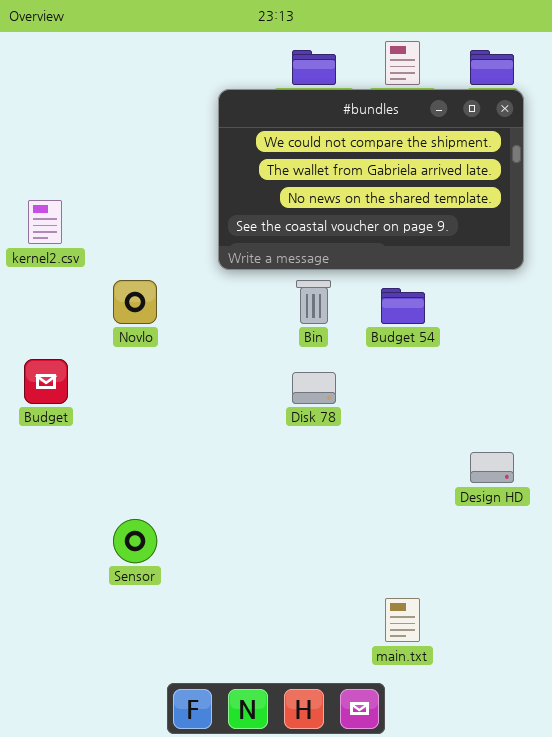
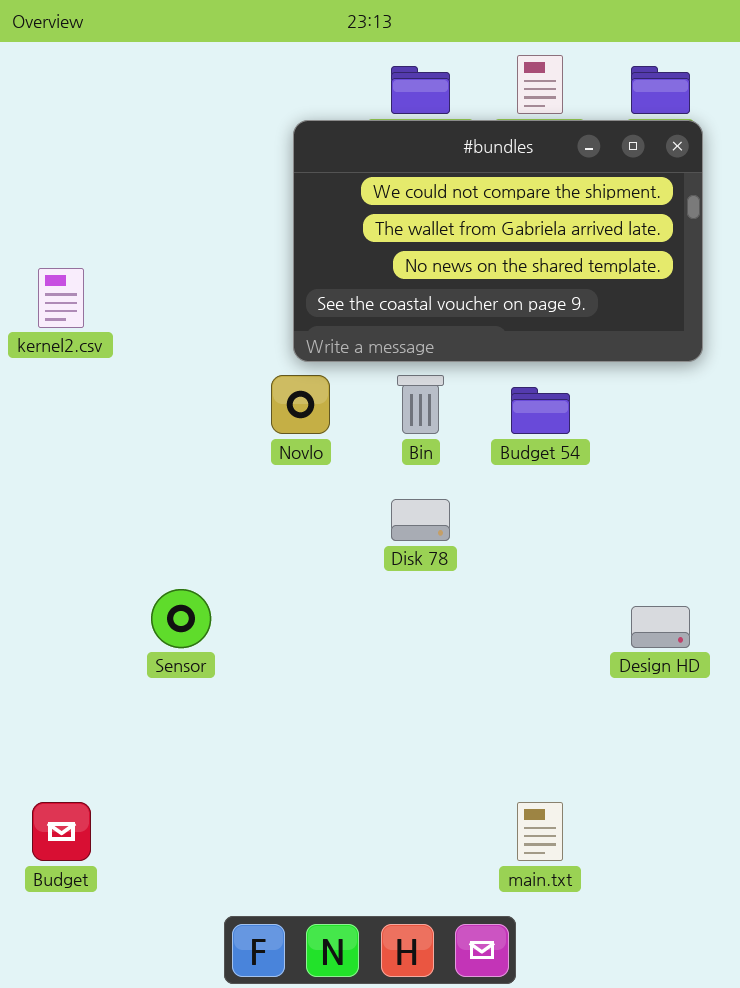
Novlo: [113,280,157,324] -> [271,375,330,434], moved
Budget: [24,359,68,404] -> [32,802,91,861], moved
Sensor: [113,519,157,563] -> [151,589,211,648], moved

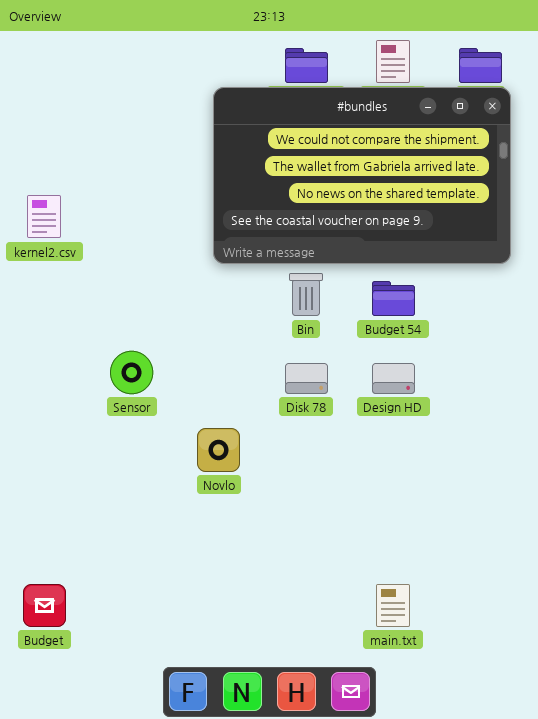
Novlo: [271,375,330,434] -> [197,428,240,472], moved
Sensor: [151,589,211,648] -> [110,351,153,394], moved
Design HD: [631,606,690,648] -> [372,363,415,394], moved

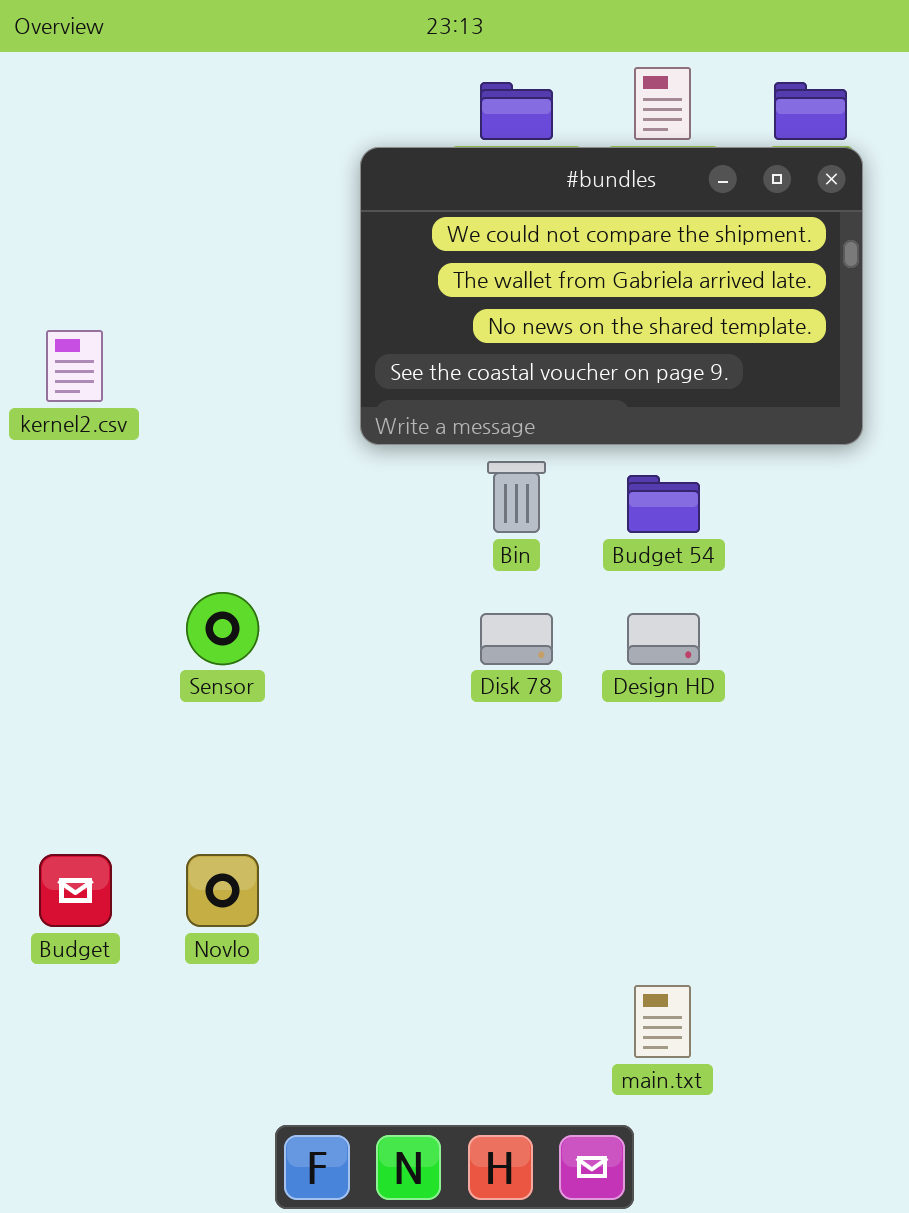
Novlo: [197,428,240,472] -> [186,854,259,927], moved
Budget: [23,584,66,627] -> [39,854,112,927], moved

